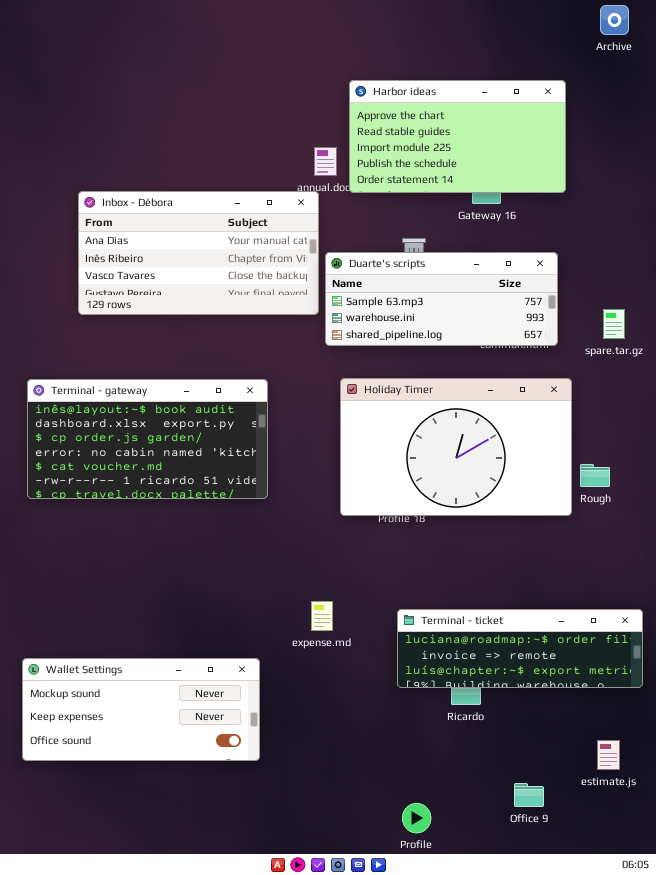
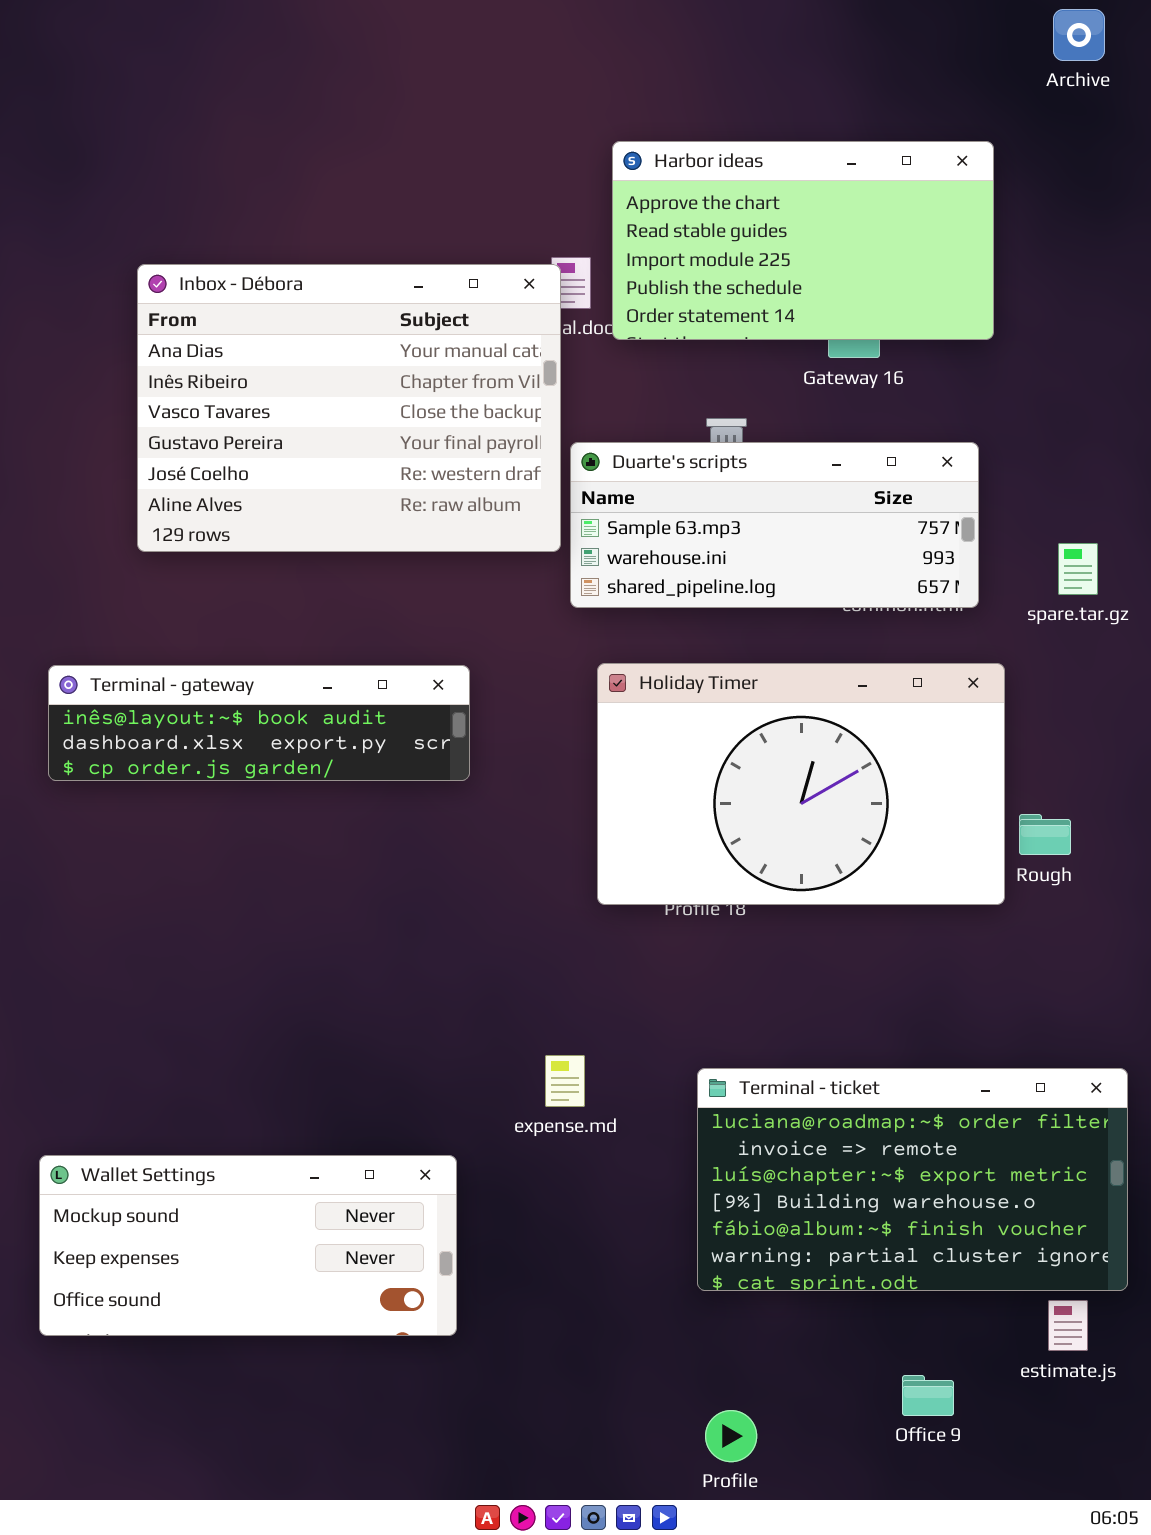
Inbox - Débora: [78,191,319,315] -> [137,264,561,552], resized
Terminal - gateway: [27,379,268,499] -> [48,665,470,781], resized
Terminal - ticket: [397,609,643,688] -> [697,1068,1128,1291], resized

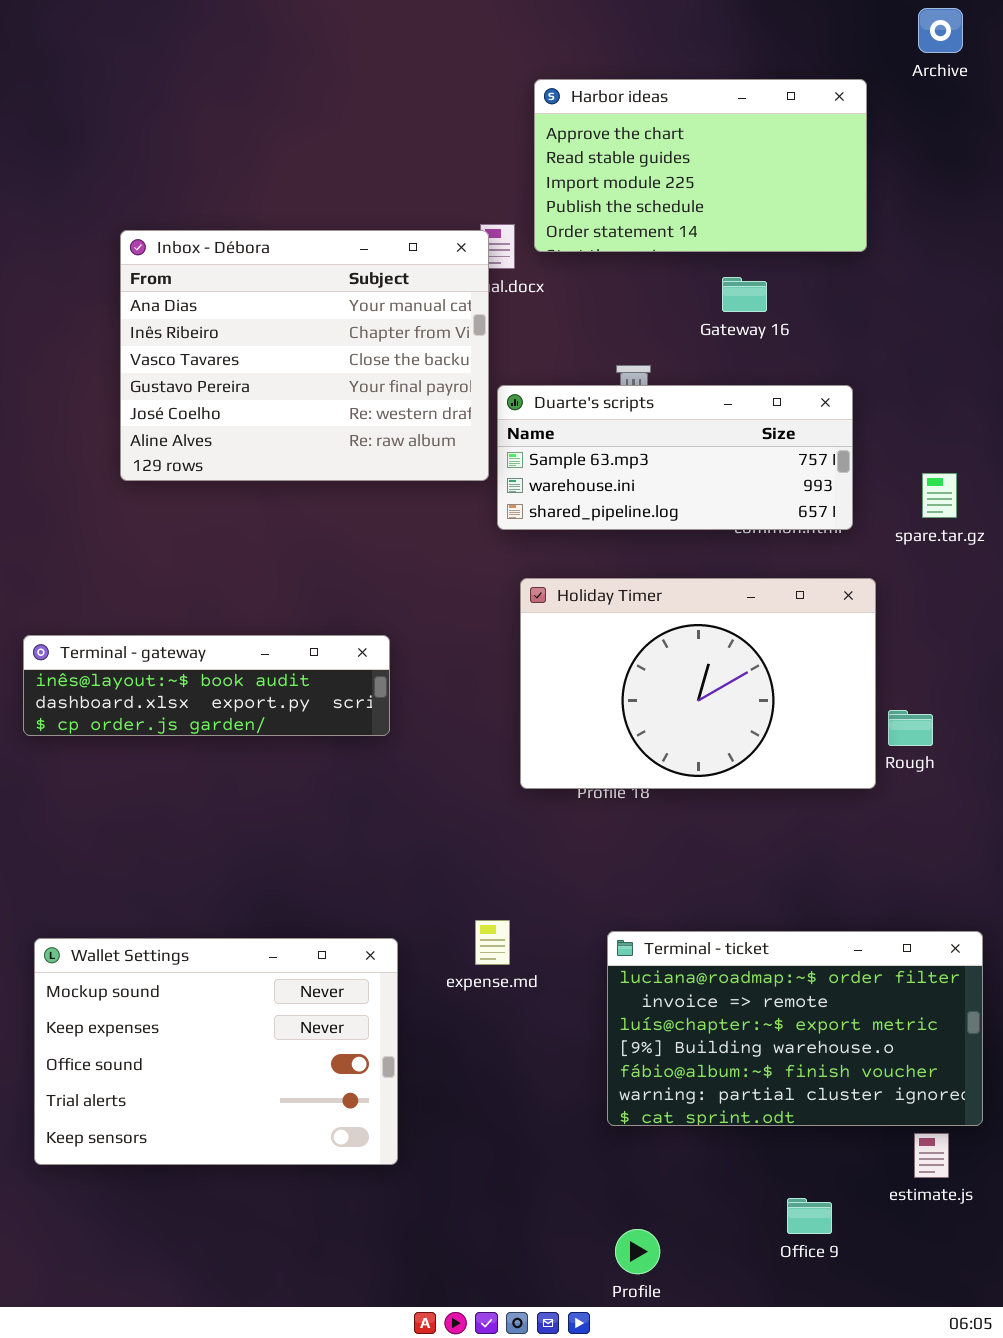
Harbor ideas: [612,141,994,340] -> [534,79,867,252], moved
Terminal - gateway: [48,665,470,781] -> [23,635,390,736], moved
Wallet Settings: [39,1155,457,1336] -> [34,938,398,1165], resized

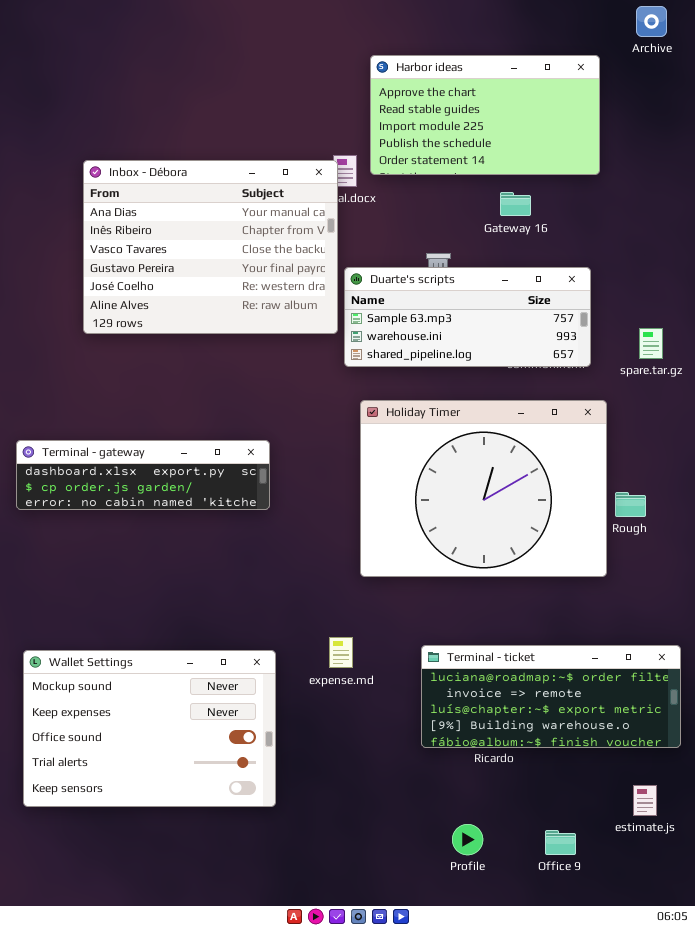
Holiday Timer: [520,578,876,789] -> [360,400,607,577], resized
Terminal - gateway: [23,635,390,736] -> [16,440,270,510], scrolled down 1 row
Terminal - ticket: [607,931,983,1126] -> [421,645,681,748], resized
Profile: [615,1229,660,1274] -> [452,824,483,855], moved

